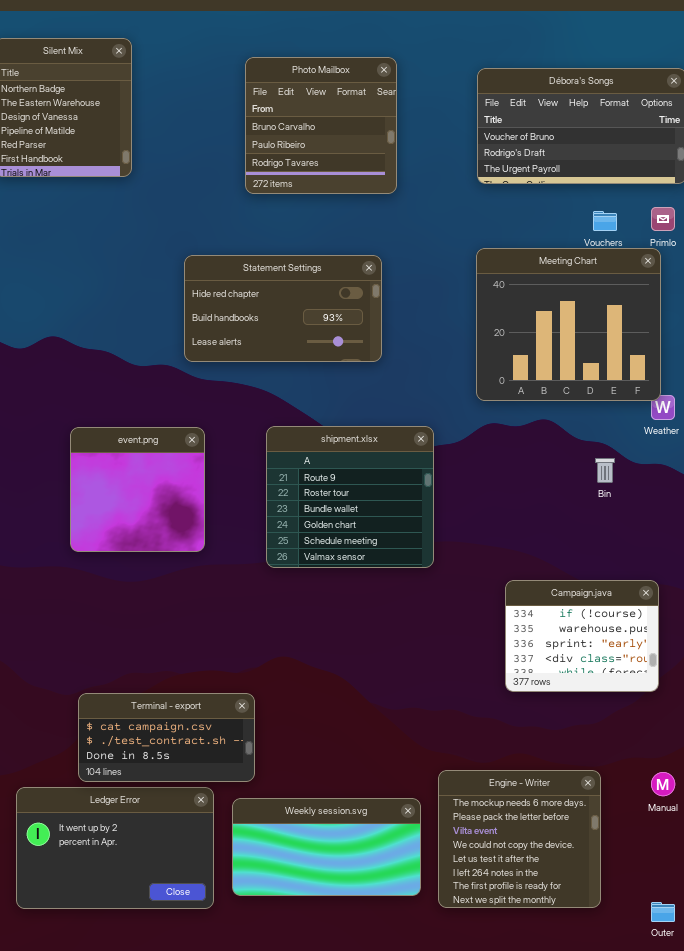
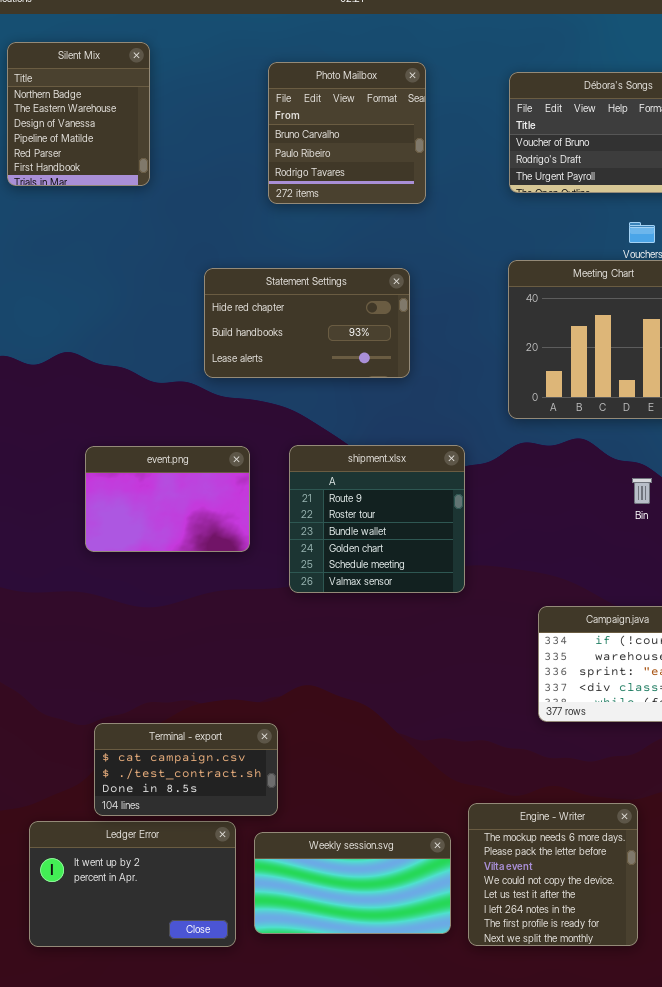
event.png: [70,427,205,552] -> [85,446,250,552], resized

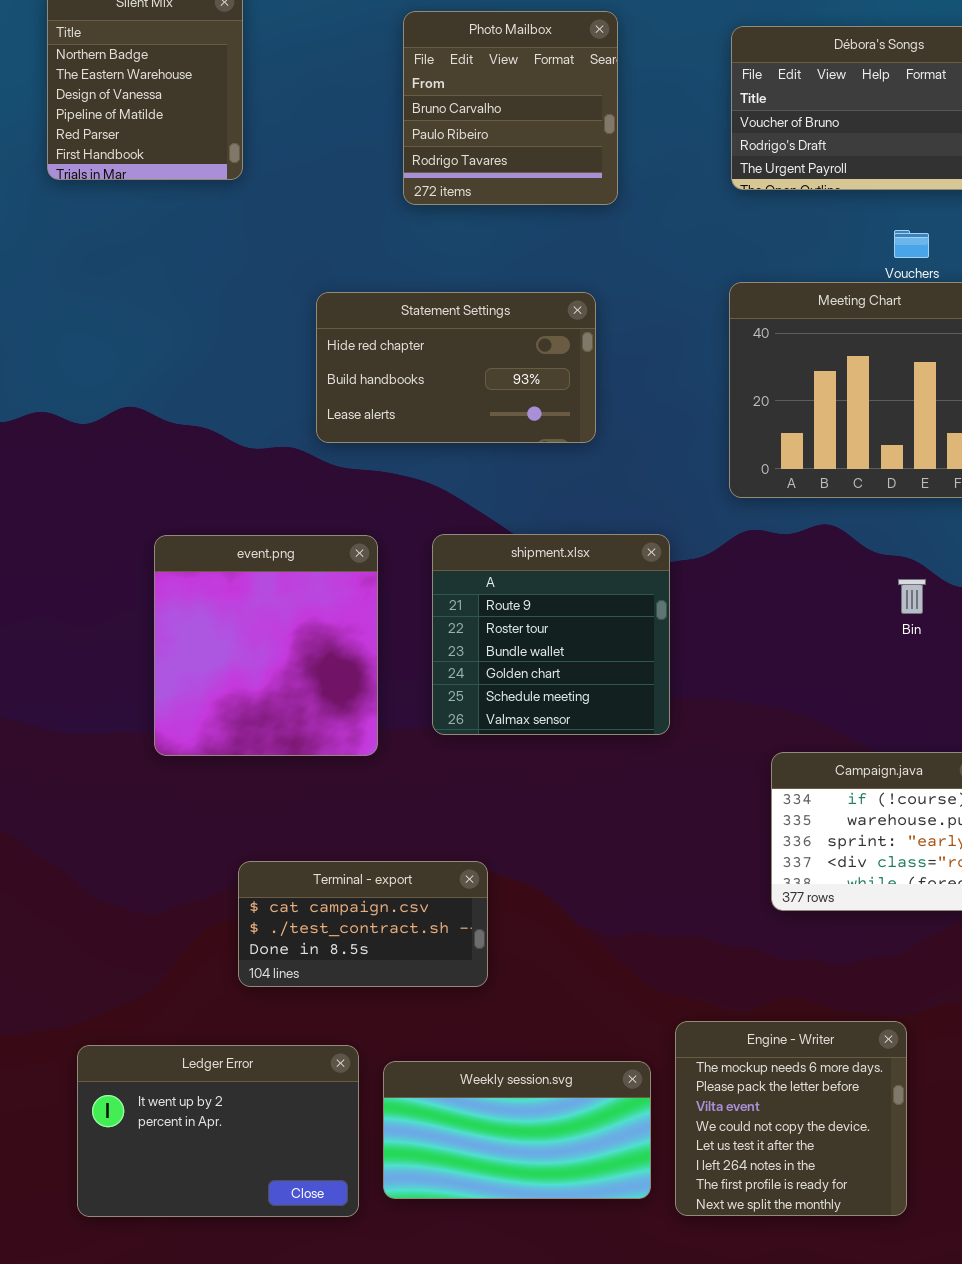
event.png: [85,446,250,552] -> [154,535,378,756], resized
Terminal - export: [94,723,278,816] -> [238,861,488,987], moved

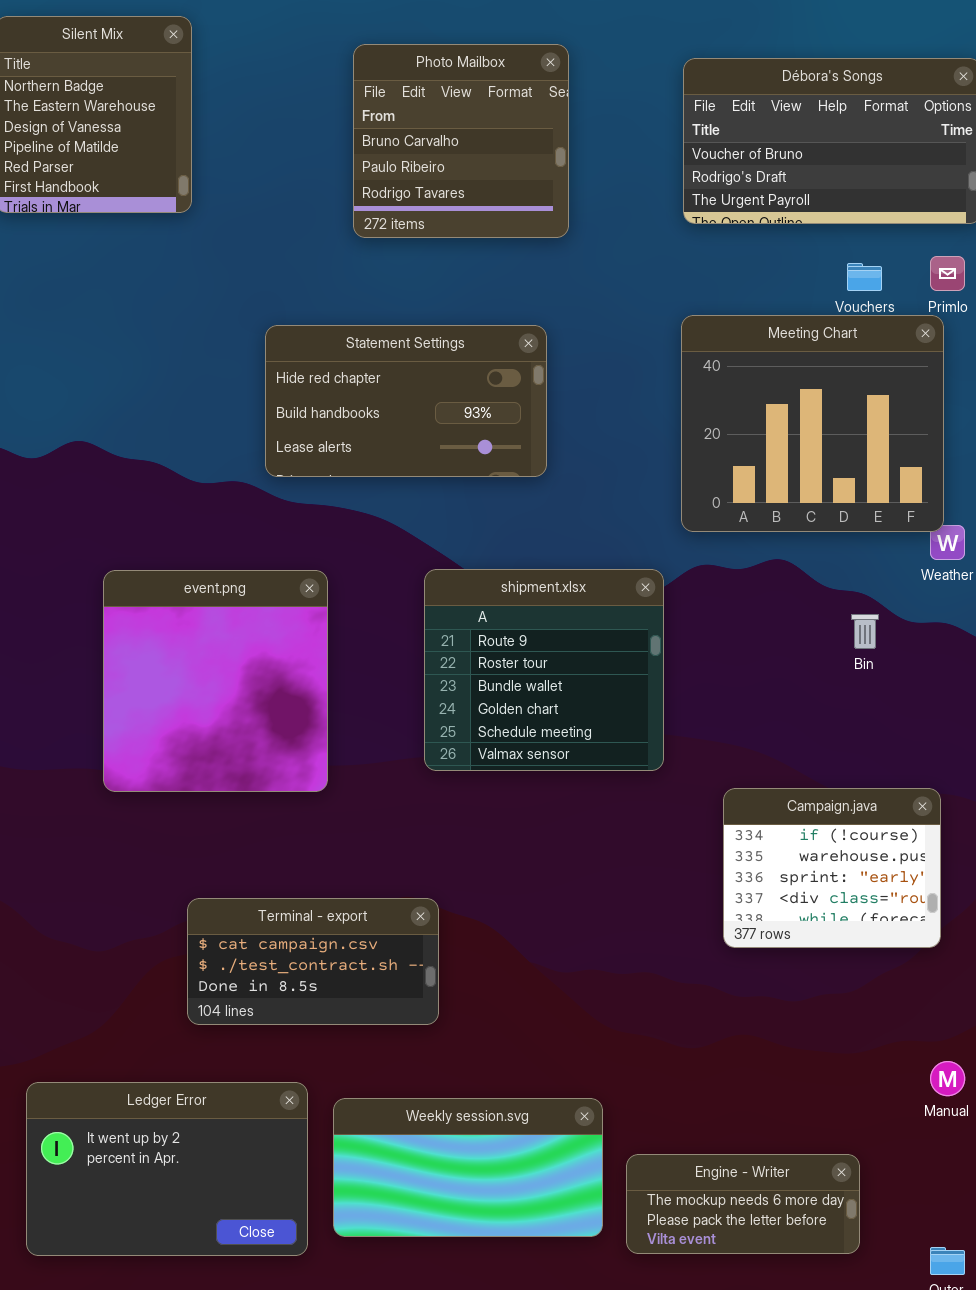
shipment.xlsx: [432,534,670,735] -> [424,569,664,771], moved
Engine - Writer: [675,1021,907,1216] -> [626,1154,860,1254], resized

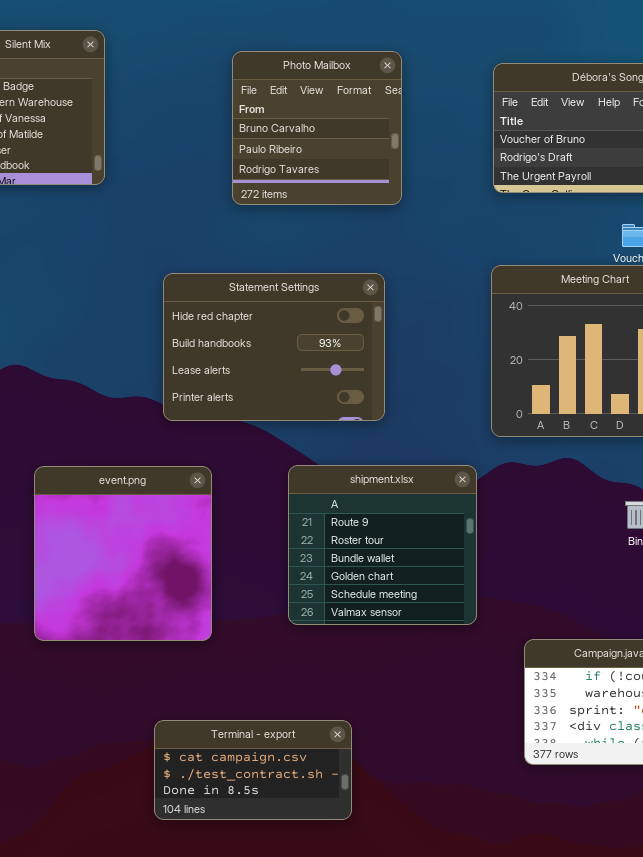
Statement Settings: [265,325,547,477] -> [163,273,385,421], resized
Terminal - export: [187,898,439,1025] -> [154,720,352,820], moved

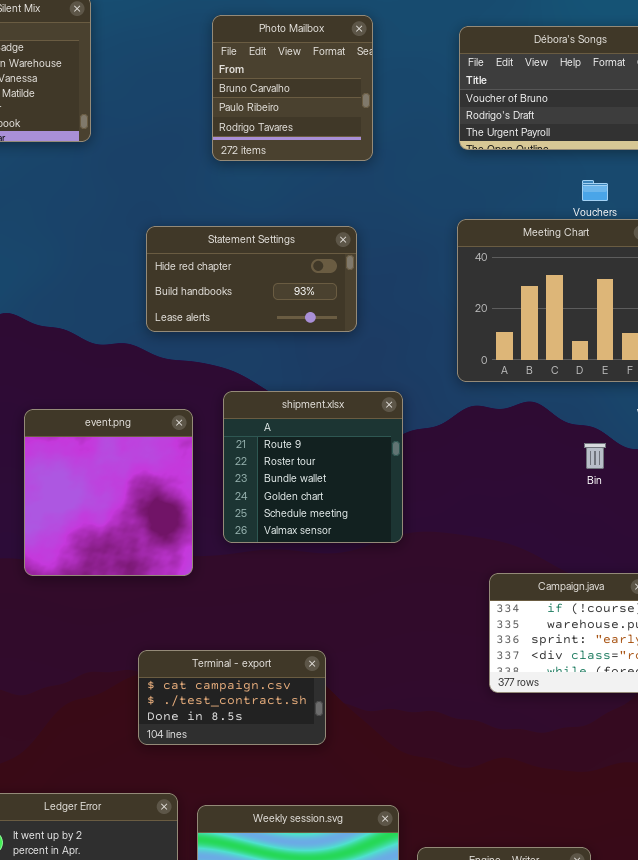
Statement Settings: [163,273,385,421] -> [146,226,357,332], resized
shipment.xlsx: [288,465,477,625] -> [223,391,403,543], moved

